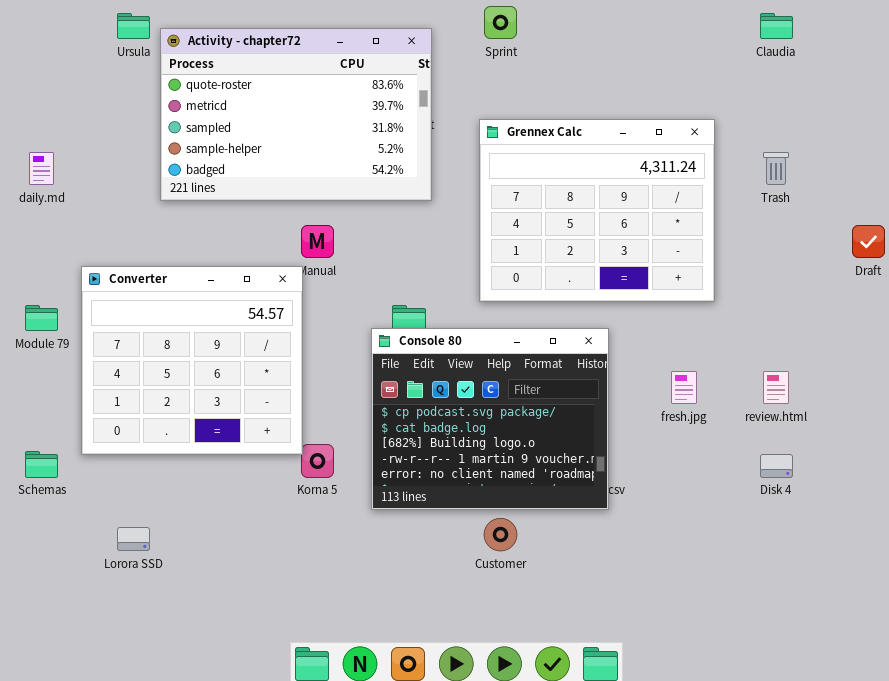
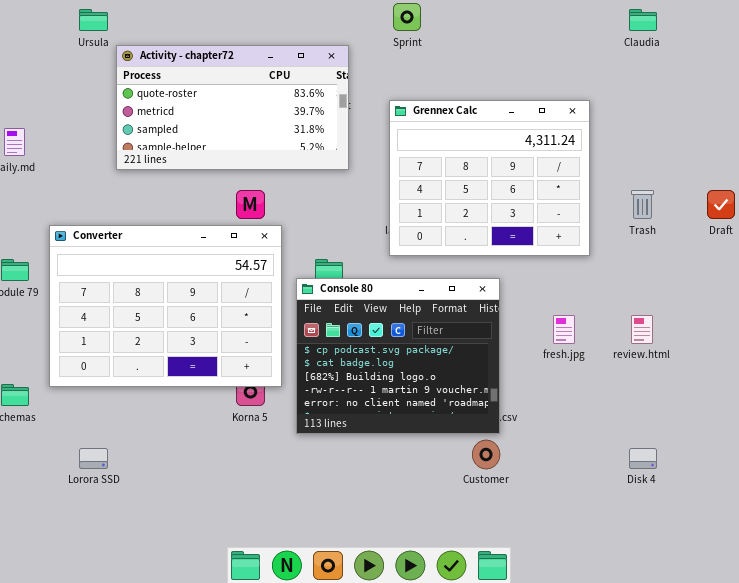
Activity - chapter72: [160,28,432,201] -> [116,45,349,170], resized
Trash: [763,152,789,185] -> [631,190,654,219], moved
Converter: [81,266,303,455] -> [49,225,282,387], resized
Disk 4: [760,454,793,478] -> [629,448,657,469], moved
Customer: [484,518,517,551] -> [472,440,500,469], moved

